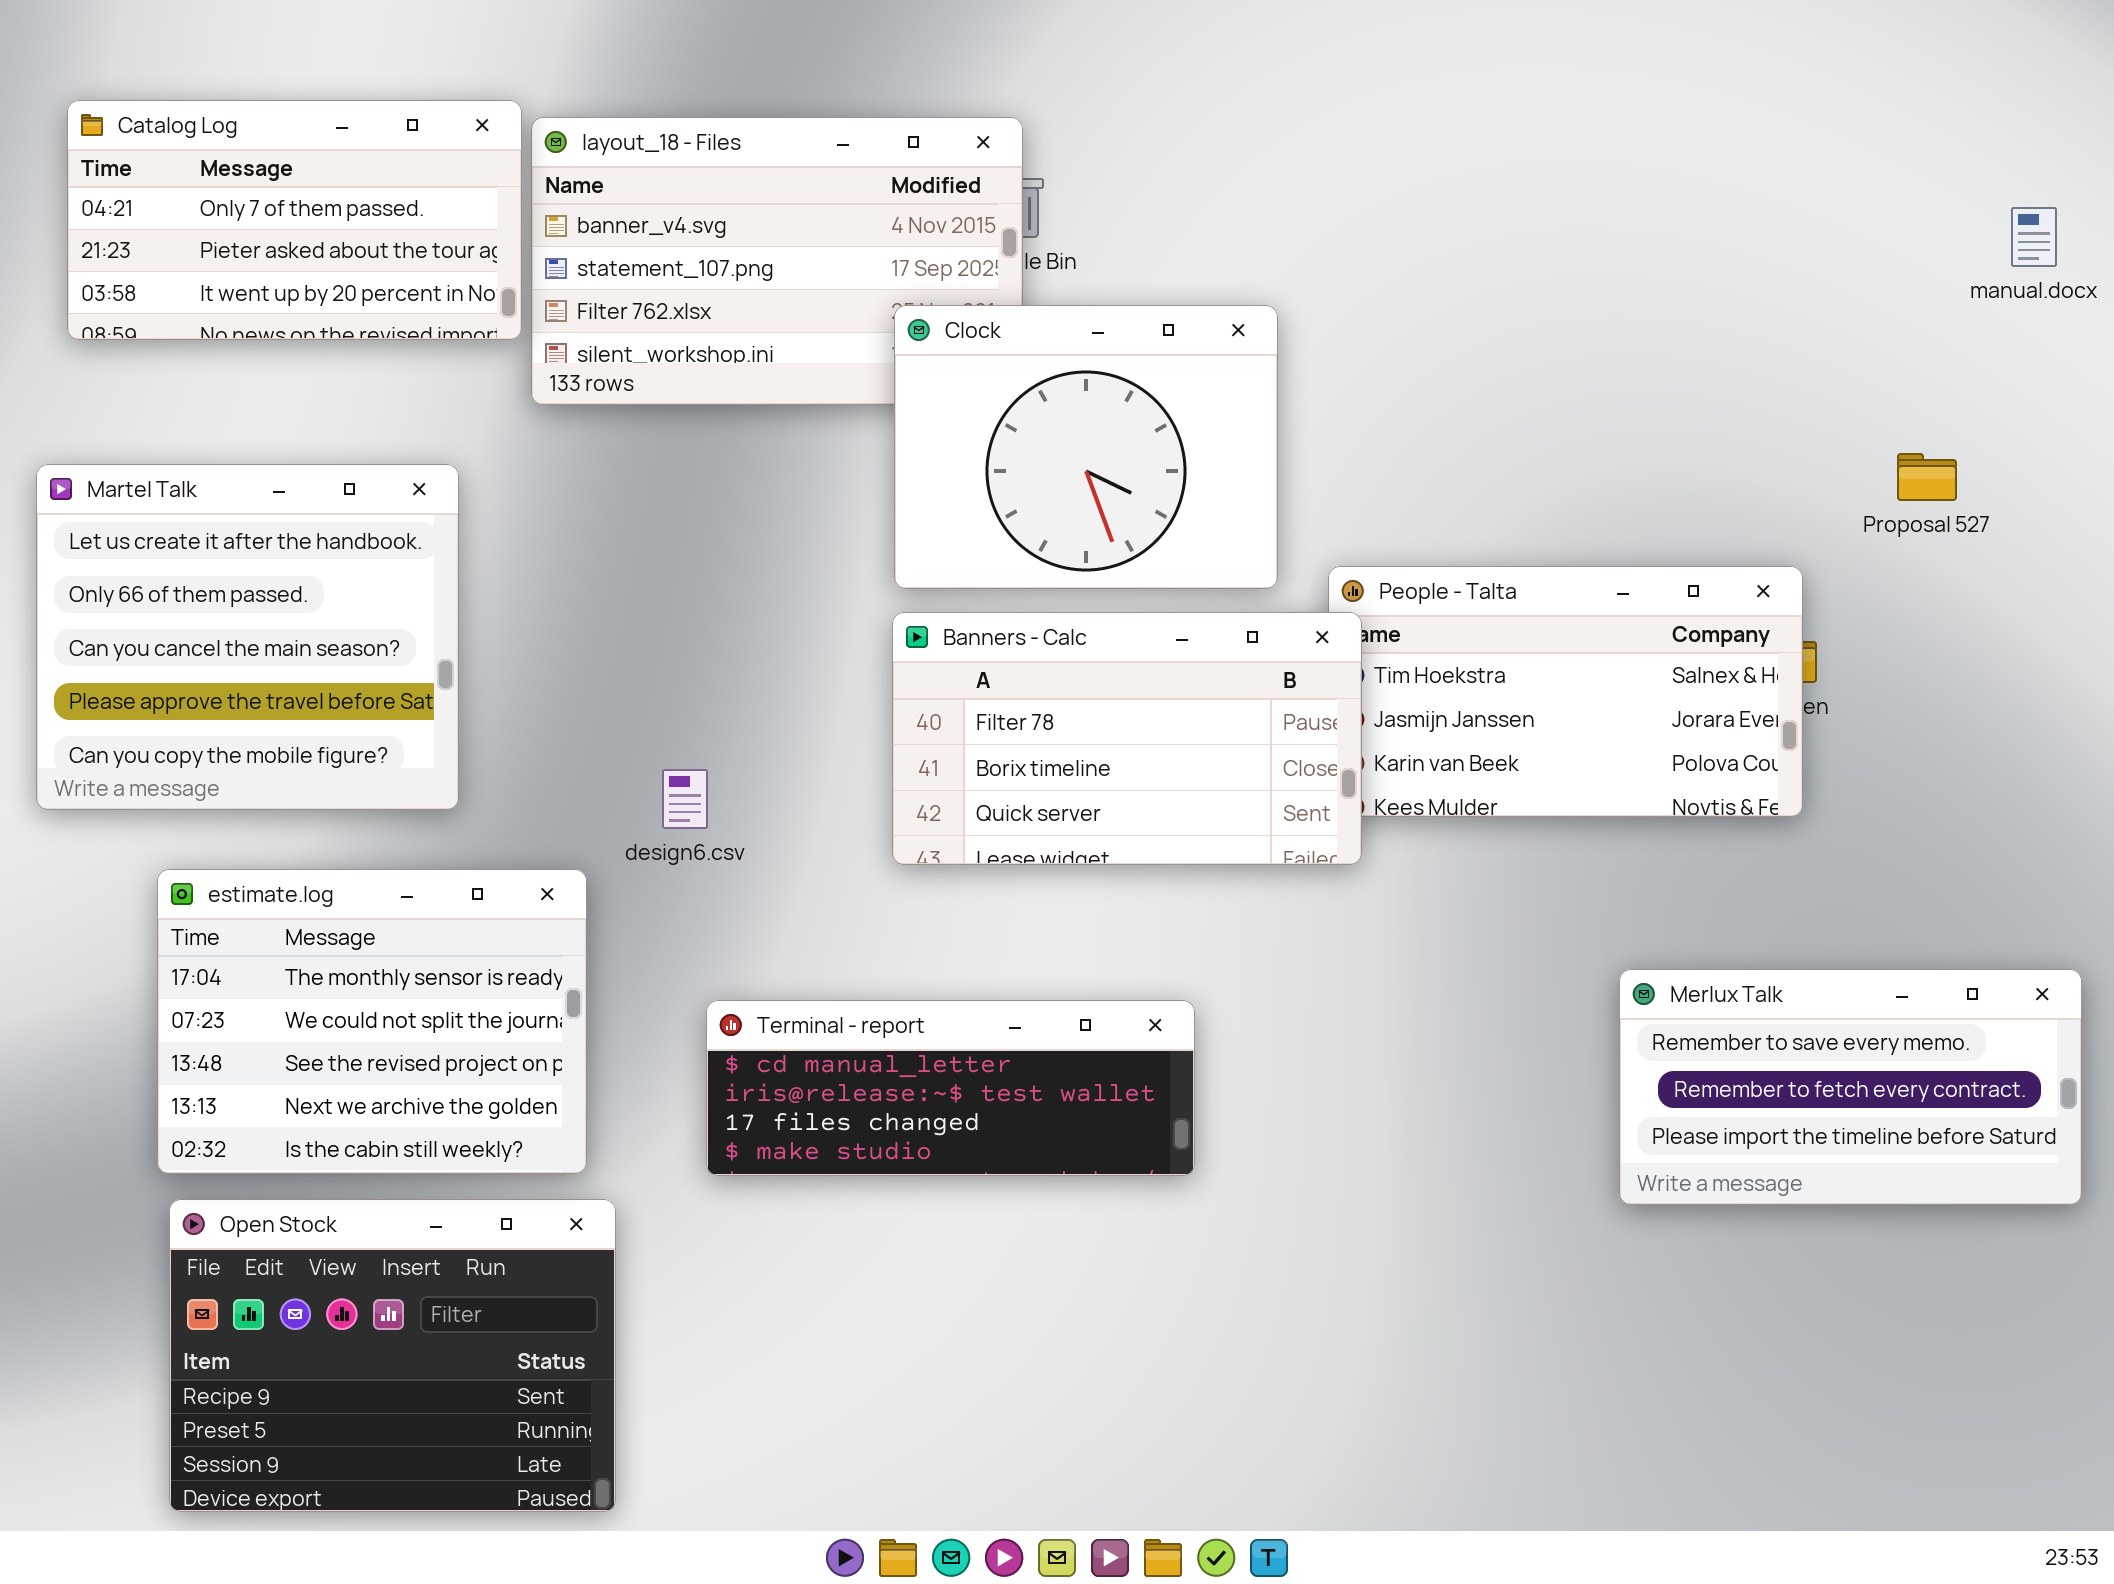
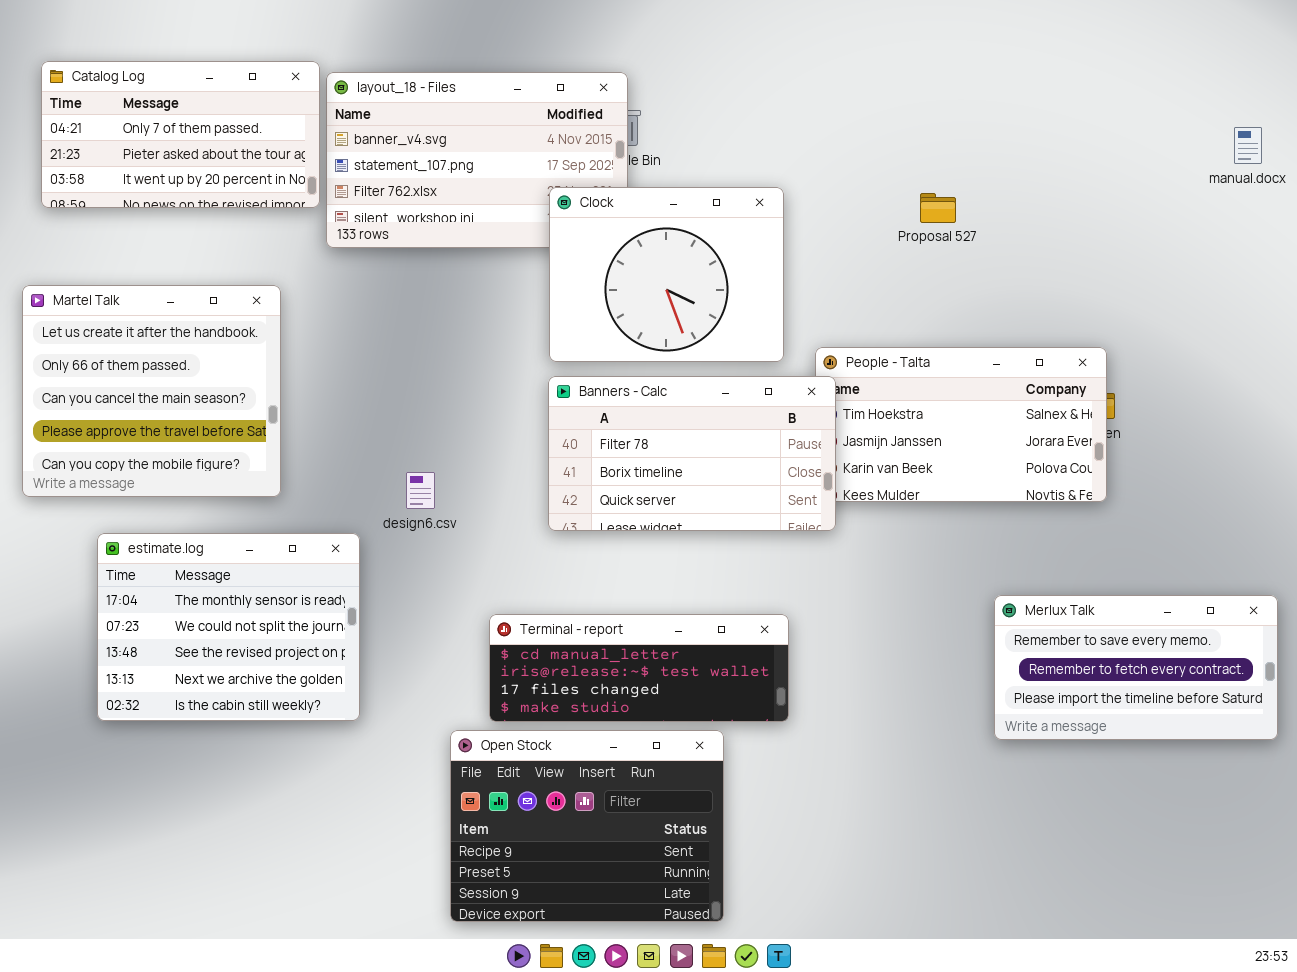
Proposal 527: [1897,453,1957,501] -> [920,193,956,223], moved
Terminal - report: [706,1000,1195,1176] -> [489,614,789,722], moved
Open Stock: [169,1199,616,1512] -> [450,730,724,922], moved

